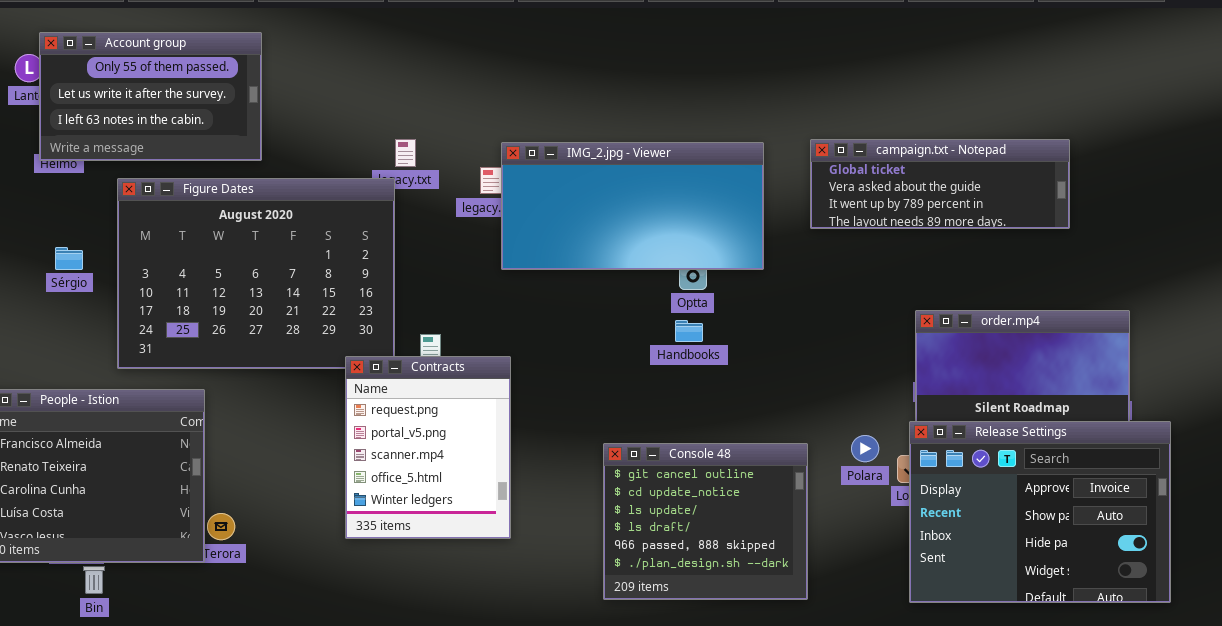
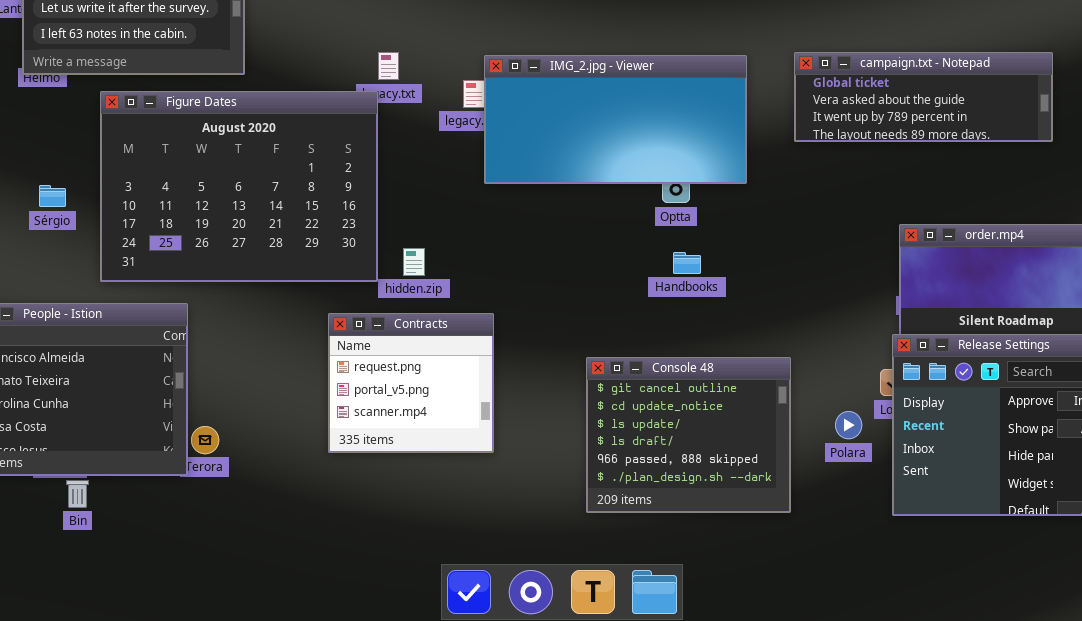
Sérgio: [55,247,83,270] -> [39,185,66,207], moved
Handbooks: [675,320,703,342] -> [673,252,701,274], moved
Contracts: [345,356,511,539] -> [328,313,494,453], resized
Polara: [851,435,879,462] -> [835,411,862,439], moved

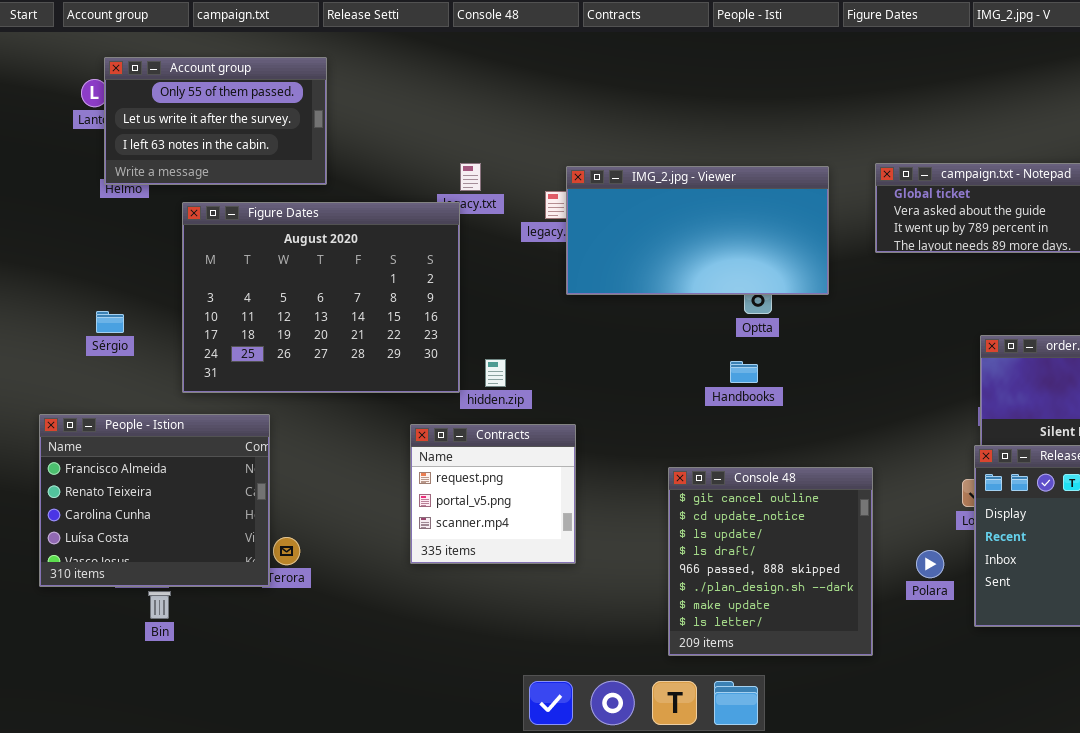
Sérgio: [39,185,66,207] -> [96,311,124,333], moved
Handbooks: [673,252,701,274] -> [730,361,758,383], moved
Console 48: [586,357,791,513] -> [668,467,873,656], resized
Polara: [835,411,862,439] -> [916,550,944,578], moved

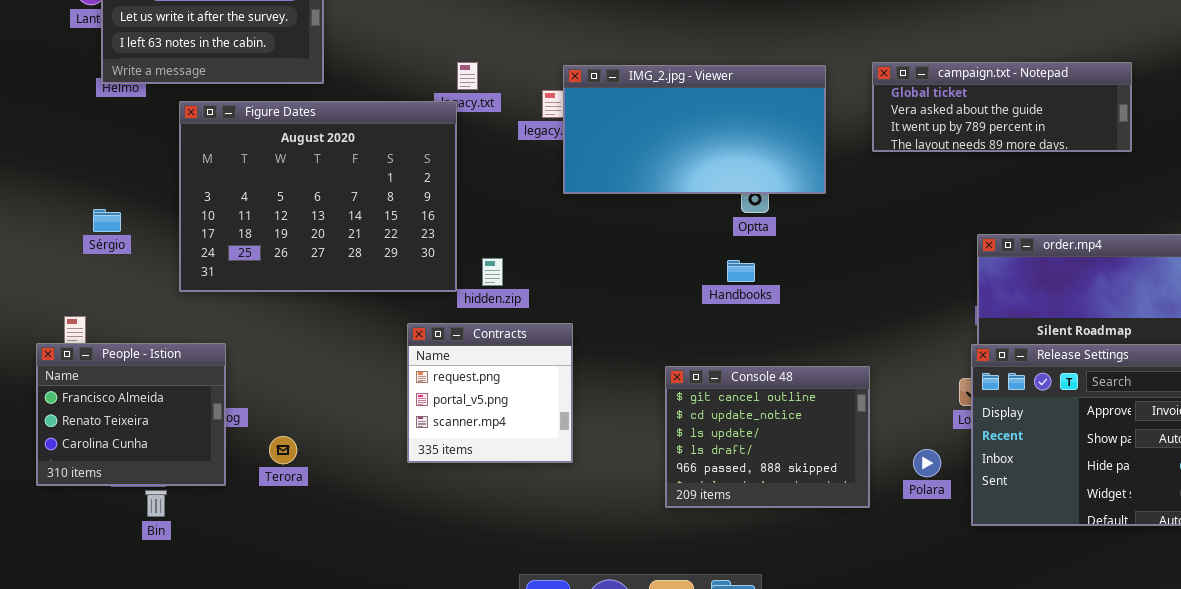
People - Istion: [39,414,270,587] -> [36,343,226,486], resized
Console 48: [668,467,873,656] -> [665,366,870,508], resized

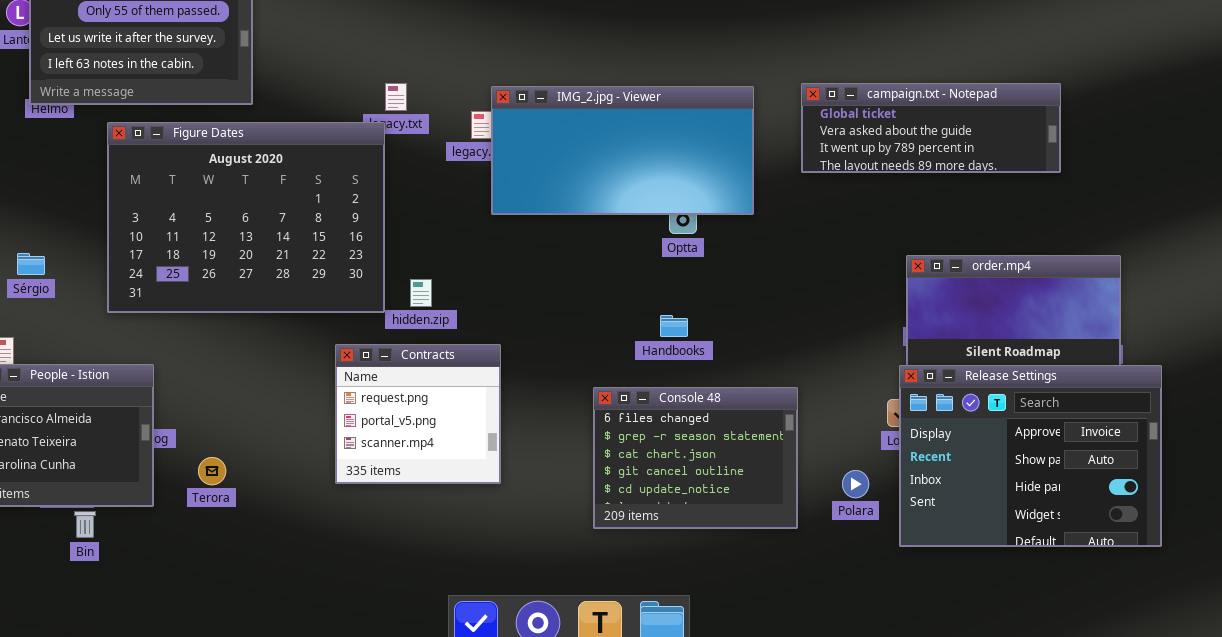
Sérgio: [93,209,121,232] -> [17,253,45,275], moved
Handbooks: [727,260,755,282] -> [660,315,688,337], moved
Console 48: [665,366,870,508] -> [593,387,798,529], scrolled up 3 rows

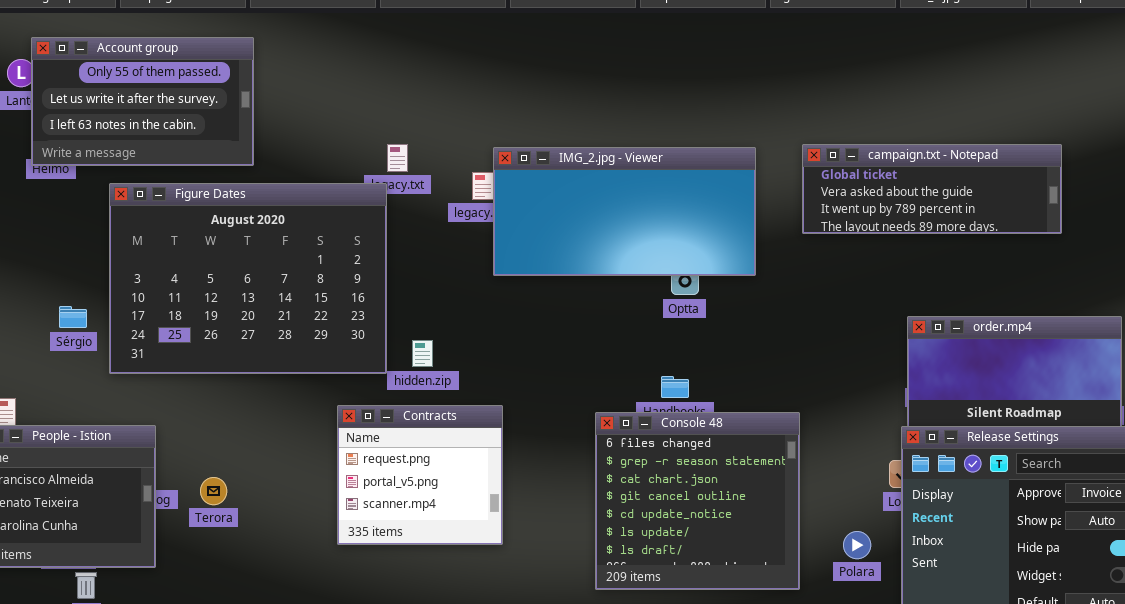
Sérgio: [17,253,45,275] -> [59,306,87,328], moved
Console 48: [593,387,798,529] -> [595,412,800,590], resized
Terora: [198,457,226,485] -> [200,477,227,505], moved

